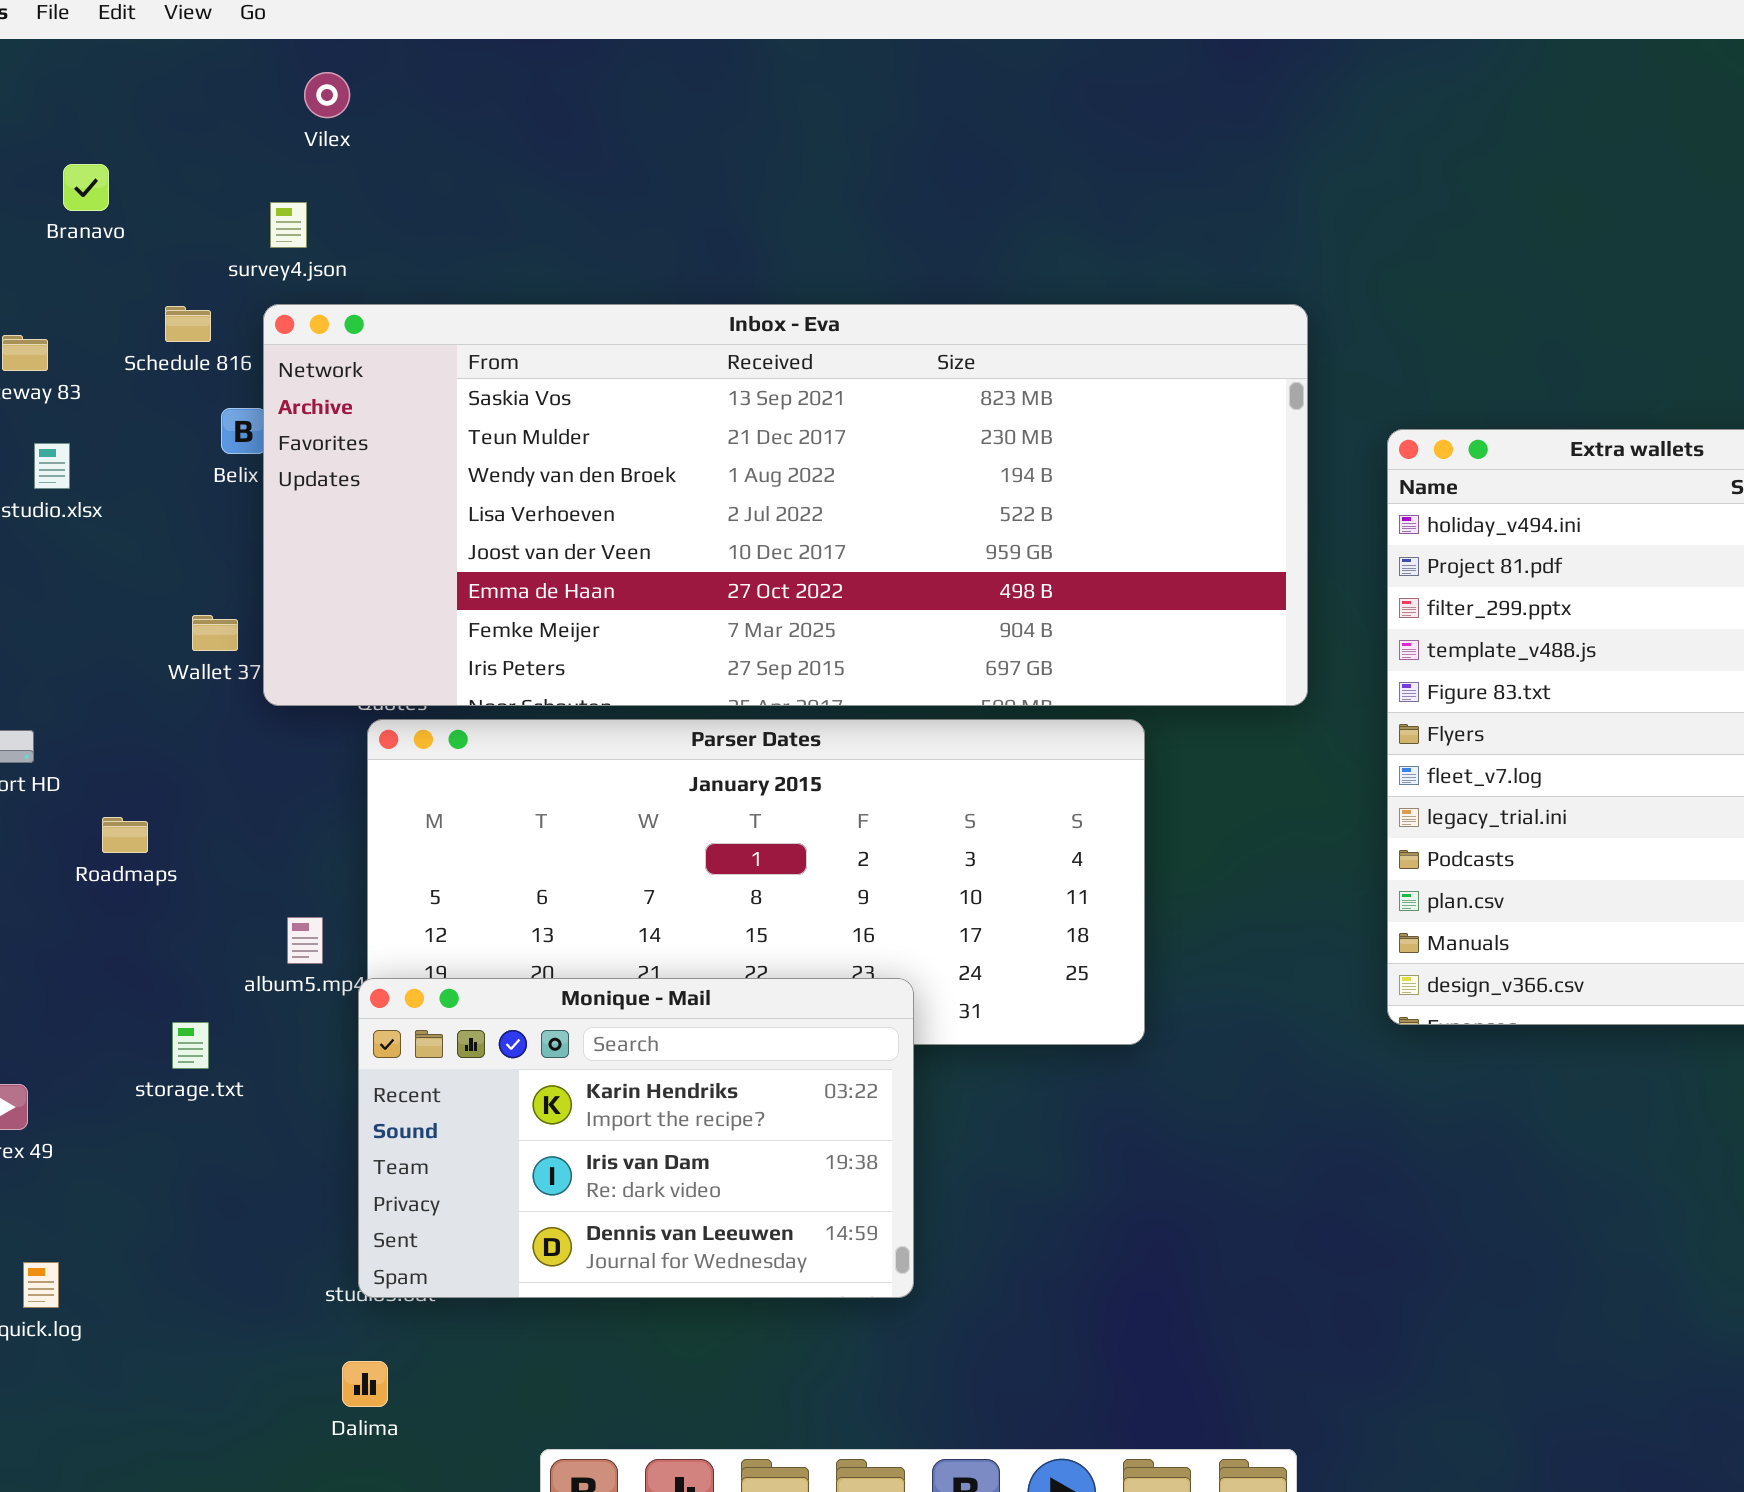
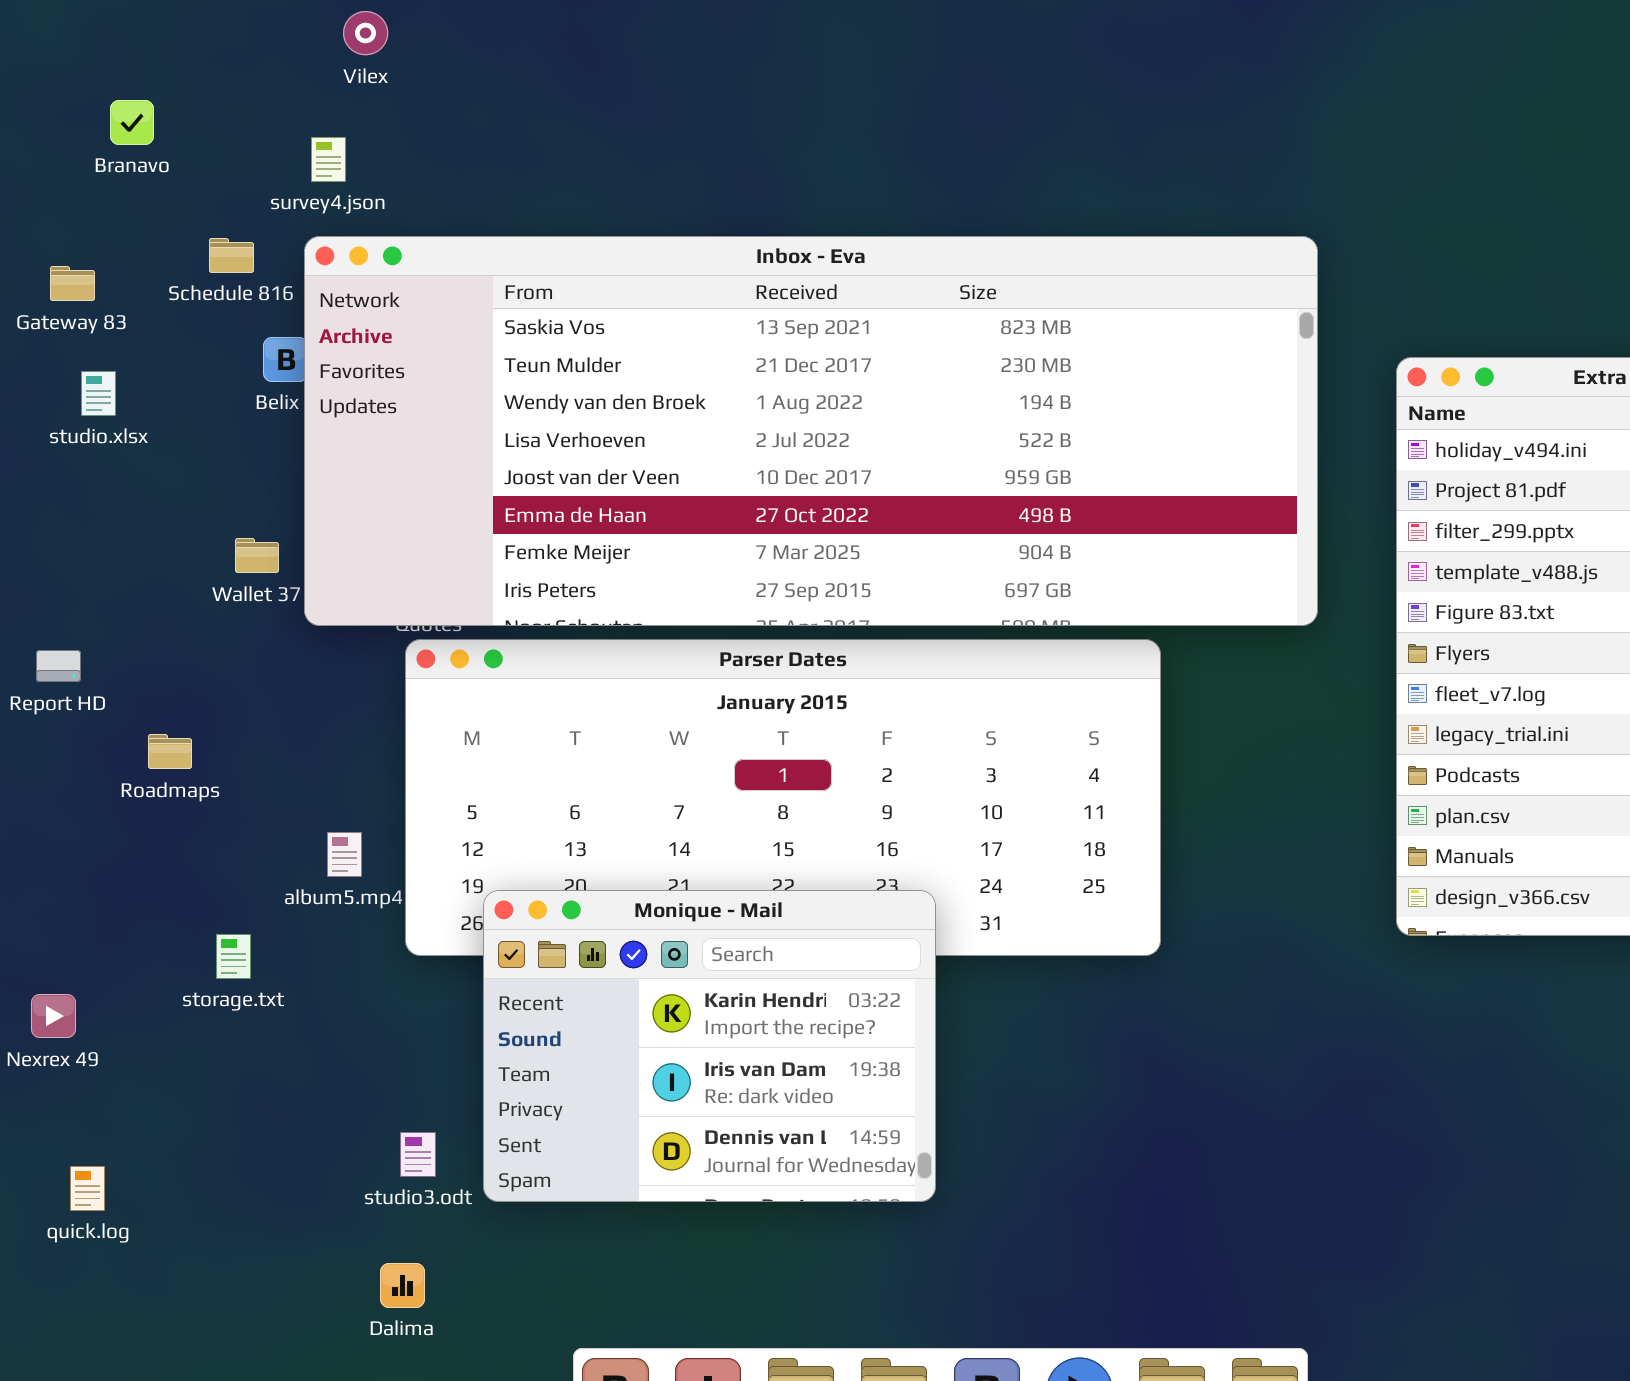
Monique - Mail: [358,978,914,1298] -> [483,890,936,1202], resized

